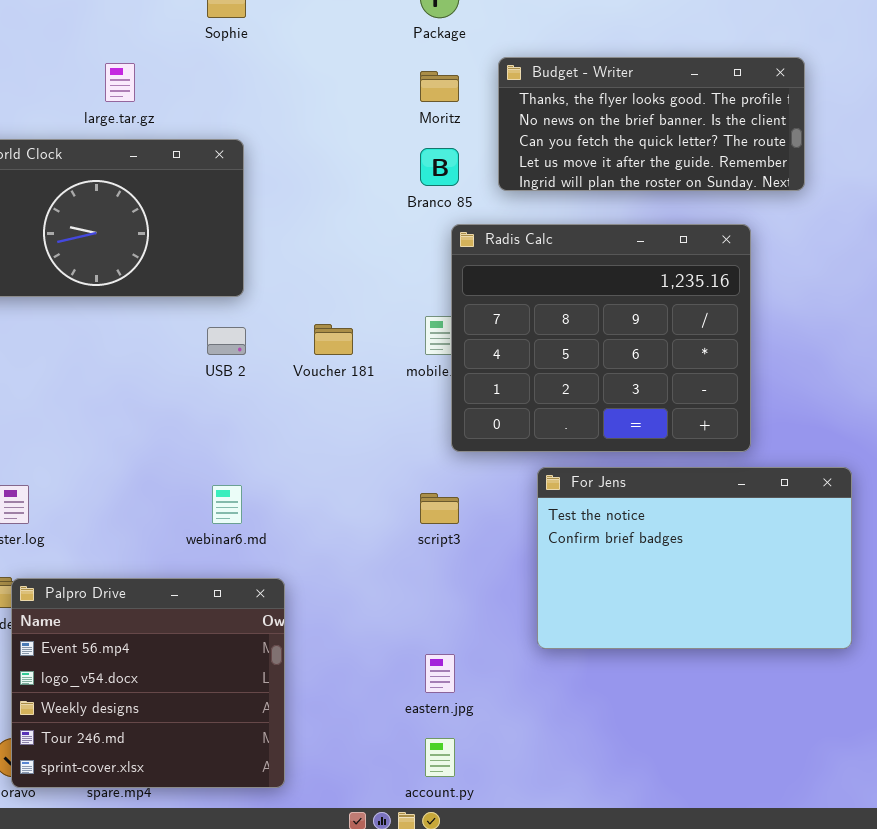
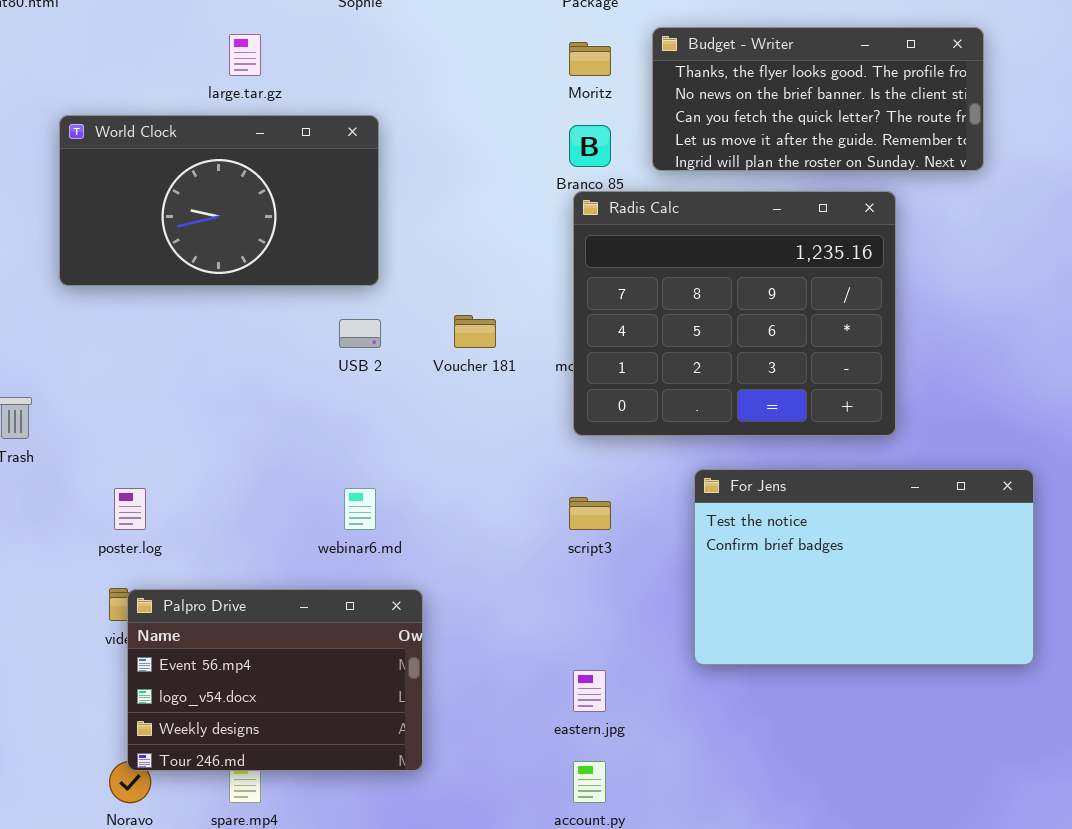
Radis Calc: [451,224,751,452] -> [573,191,896,436], moved
Palpro Drive: [11,578,285,788] -> [127,589,423,771], resized

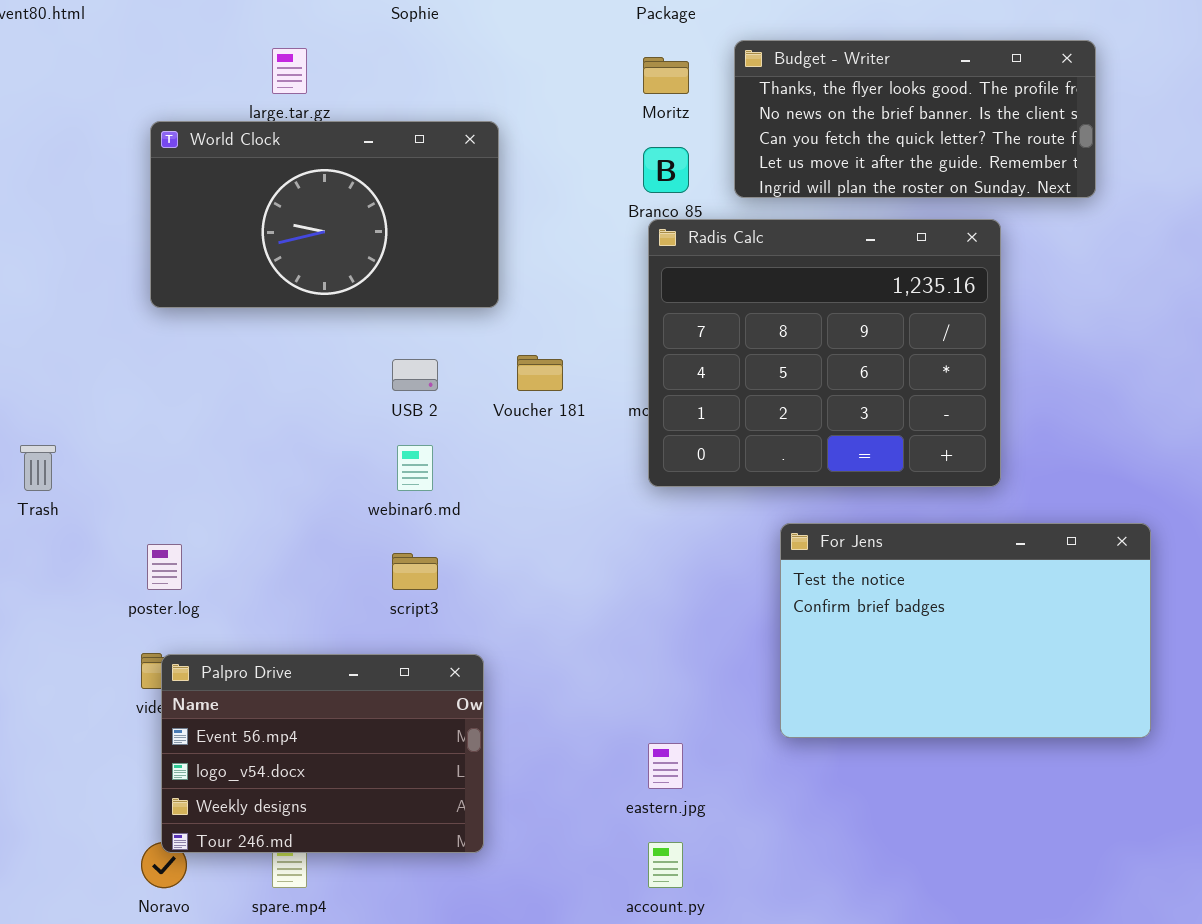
World Clock: [59,115,379,286] -> [150,121,499,308], moved
webinar6.md: [344,488,376,530] -> [397,445,433,491], moved
script3: [569,497,611,530] -> [392,553,438,590], moved

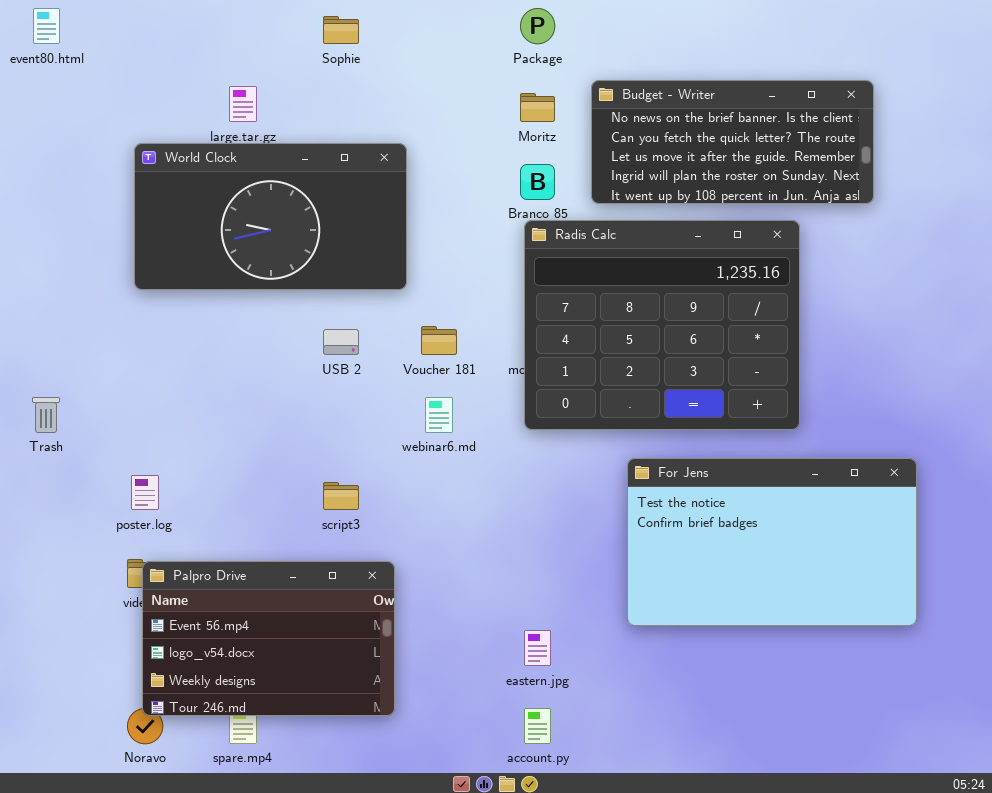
Budget - Writer: [734,40,1096,198] -> [591,80,874,204], scrolled down 1 row
webinar6.md: [397,445,433,491] -> [425,397,453,433], moved

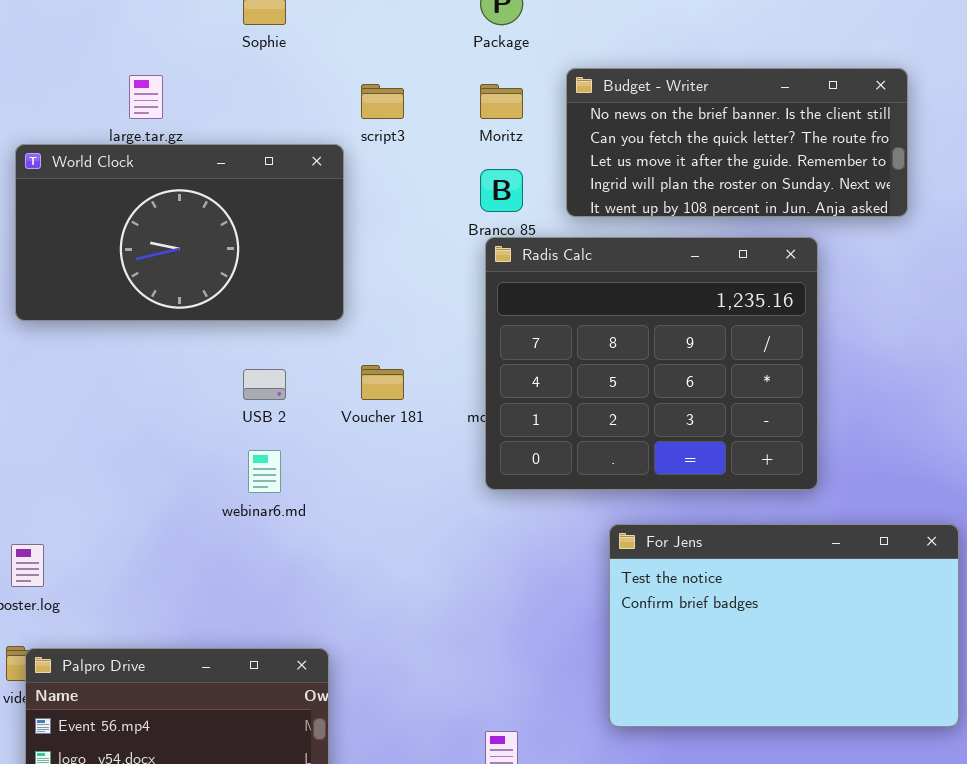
webinar6.md: [425,397,453,433] -> [248,450,281,493], moved
script3: [323,482,359,510] -> [361,84,404,119], moved

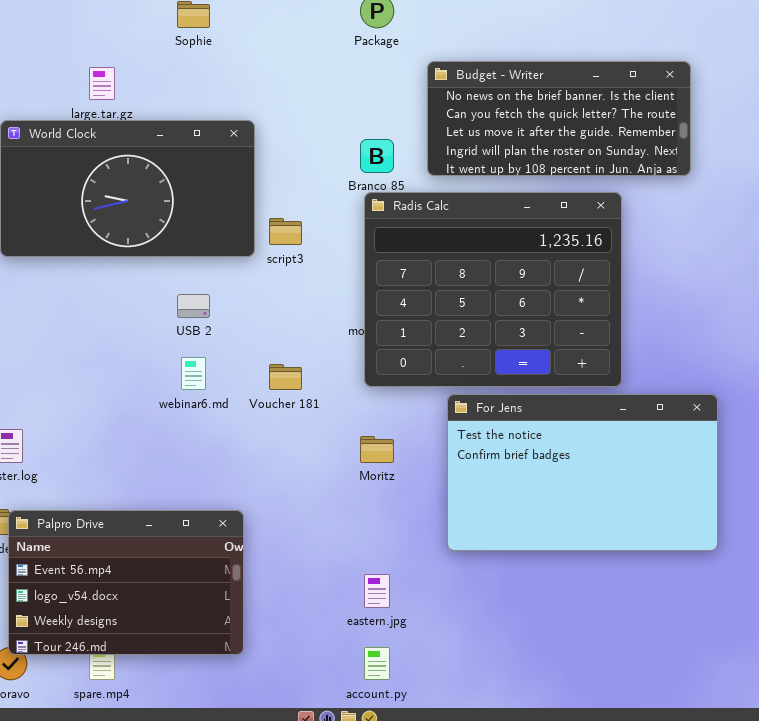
script3: [361,84,404,119] -> [269,218,302,245], moved
Moritz: [480,84,523,119] -> [360,436,394,463], moved
Voucher 181: [361,365,404,400] -> [269,364,302,390], moved
For Jens: [609,524,959,727] -> [447,394,718,551], moved

